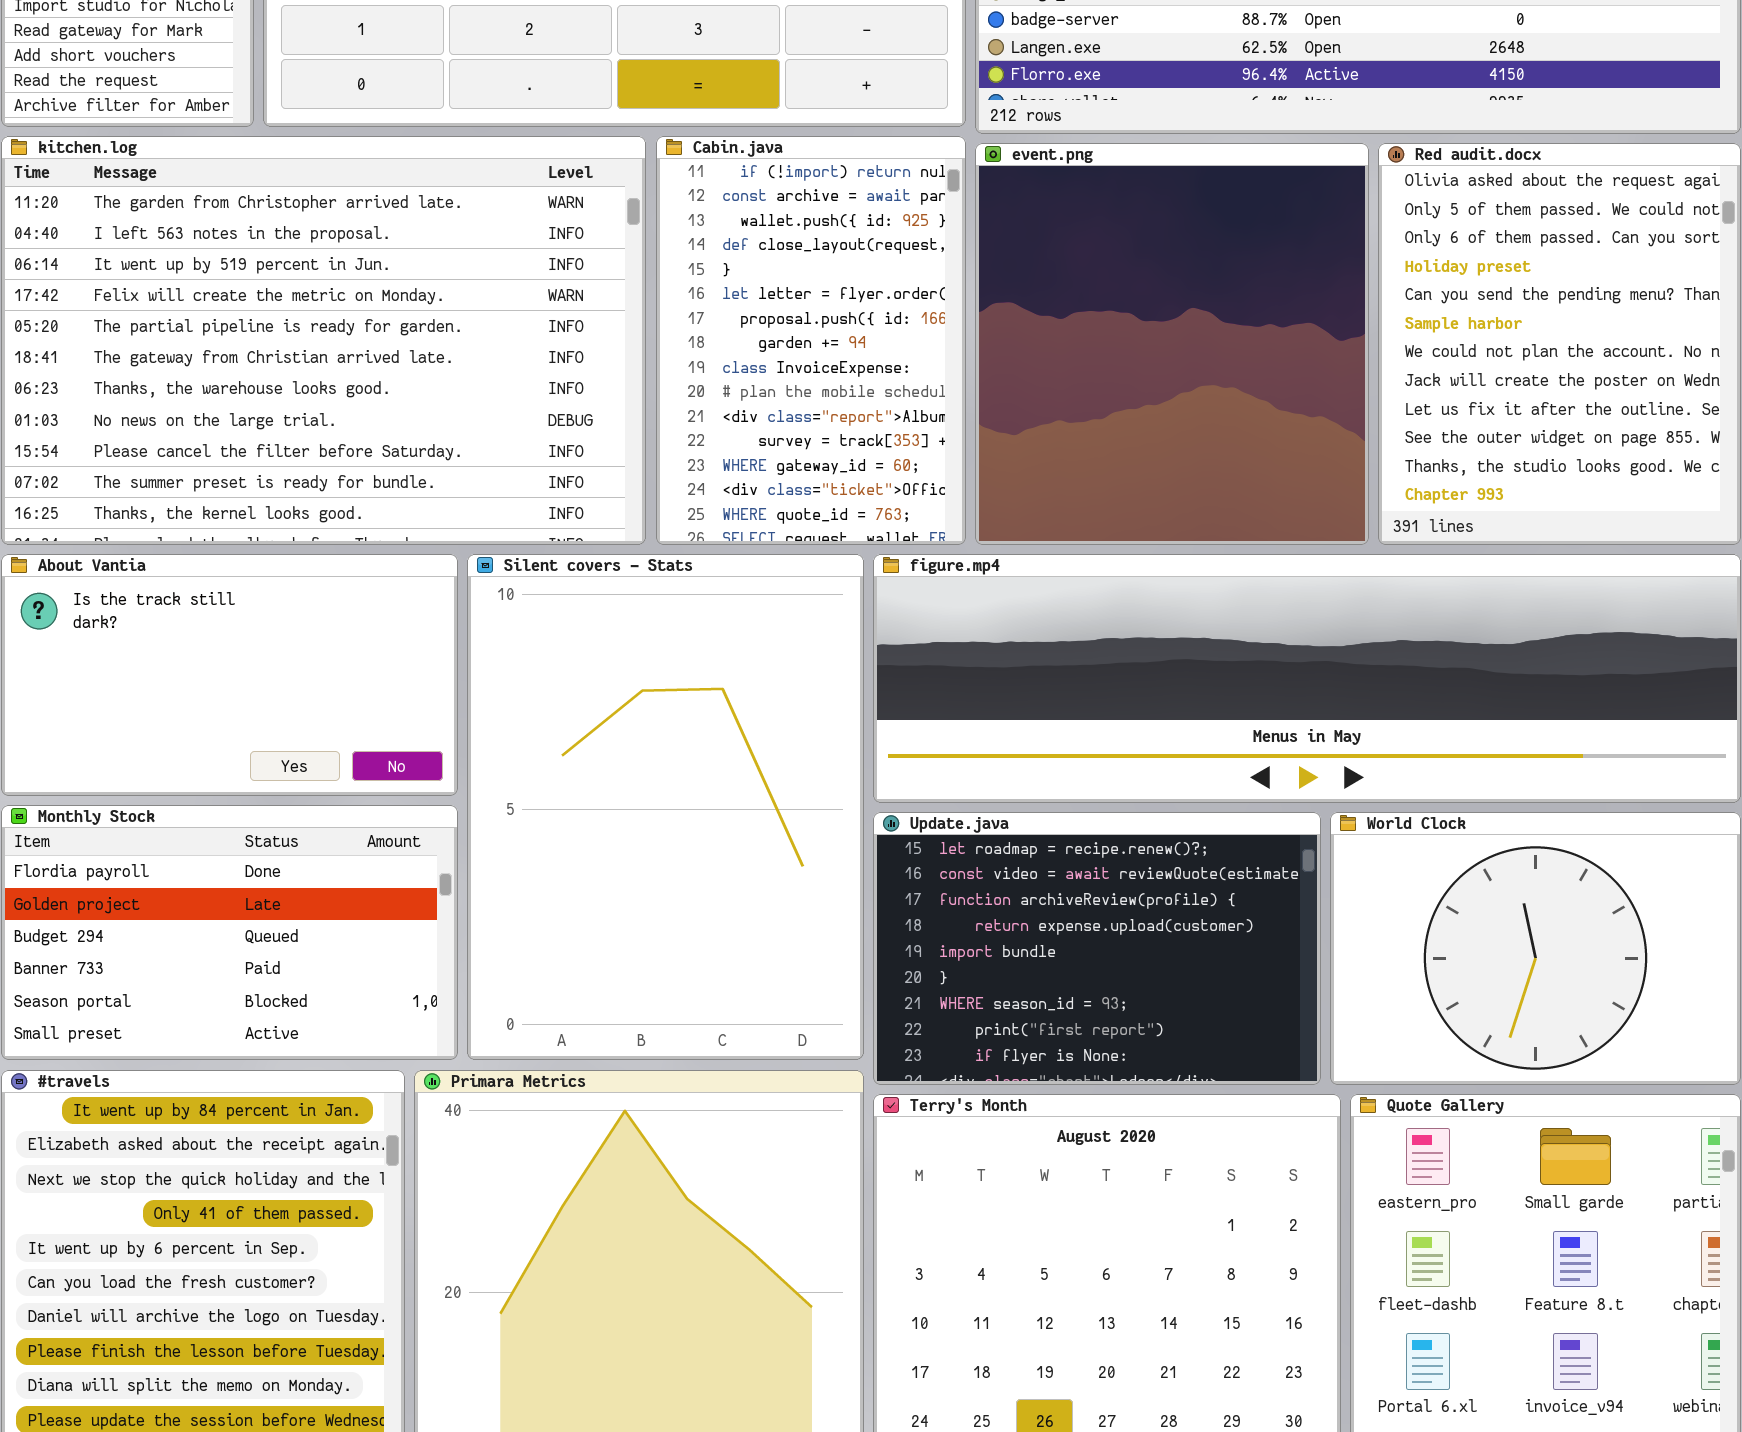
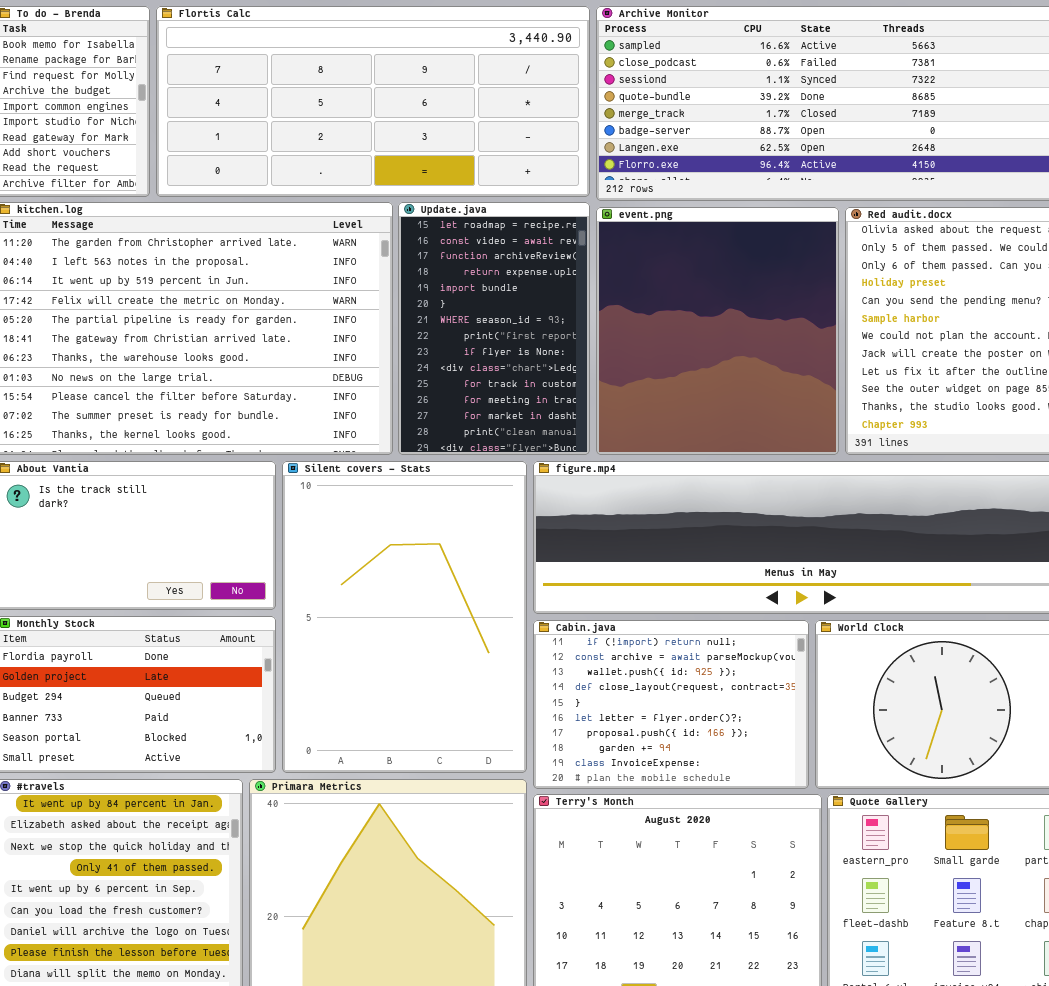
Cabin.java: [656,136,966,545] -> [533,620,809,789], moved, resized
Update.java: [873,812,1321,1085] -> [398,202,590,455], moved, resized

